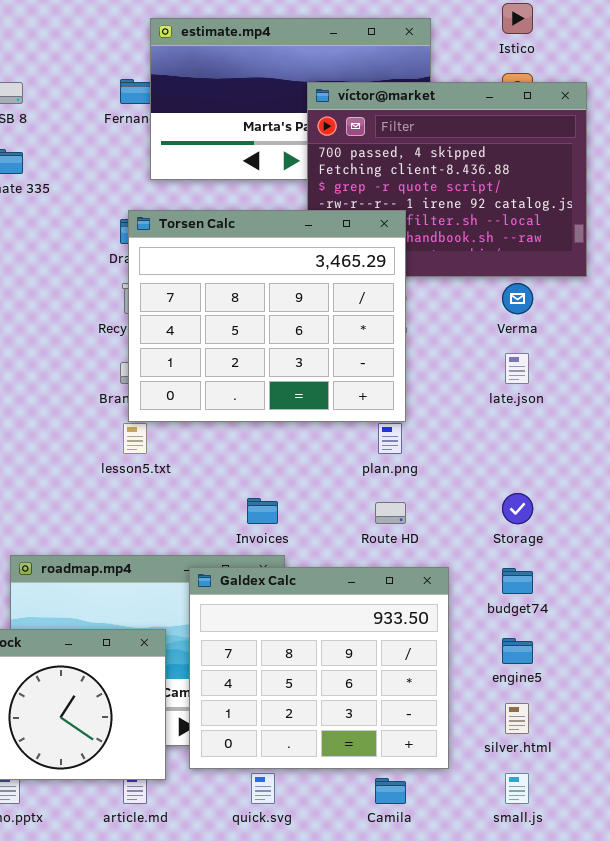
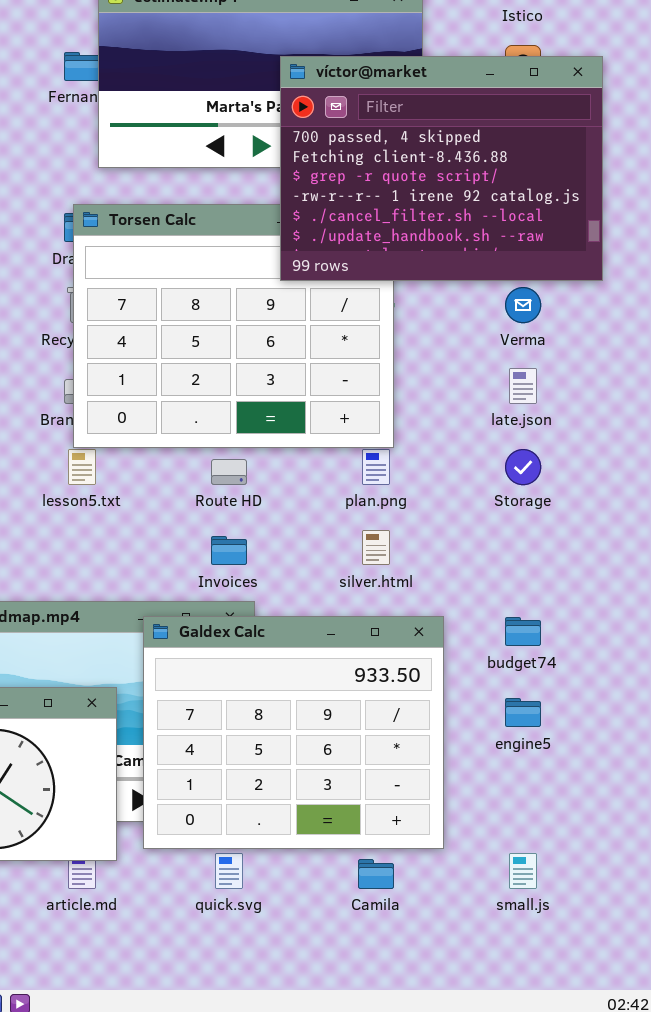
víctor@market: [307,82,587,277] -> [280,56,603,281], raised
Storage: [502,493,533,524] -> [505,449,541,485], moved
Route HD: [375,502,406,524] -> [211,459,247,485], moved
silver.html: [505,703,529,734] -> [362,530,390,565], moved

